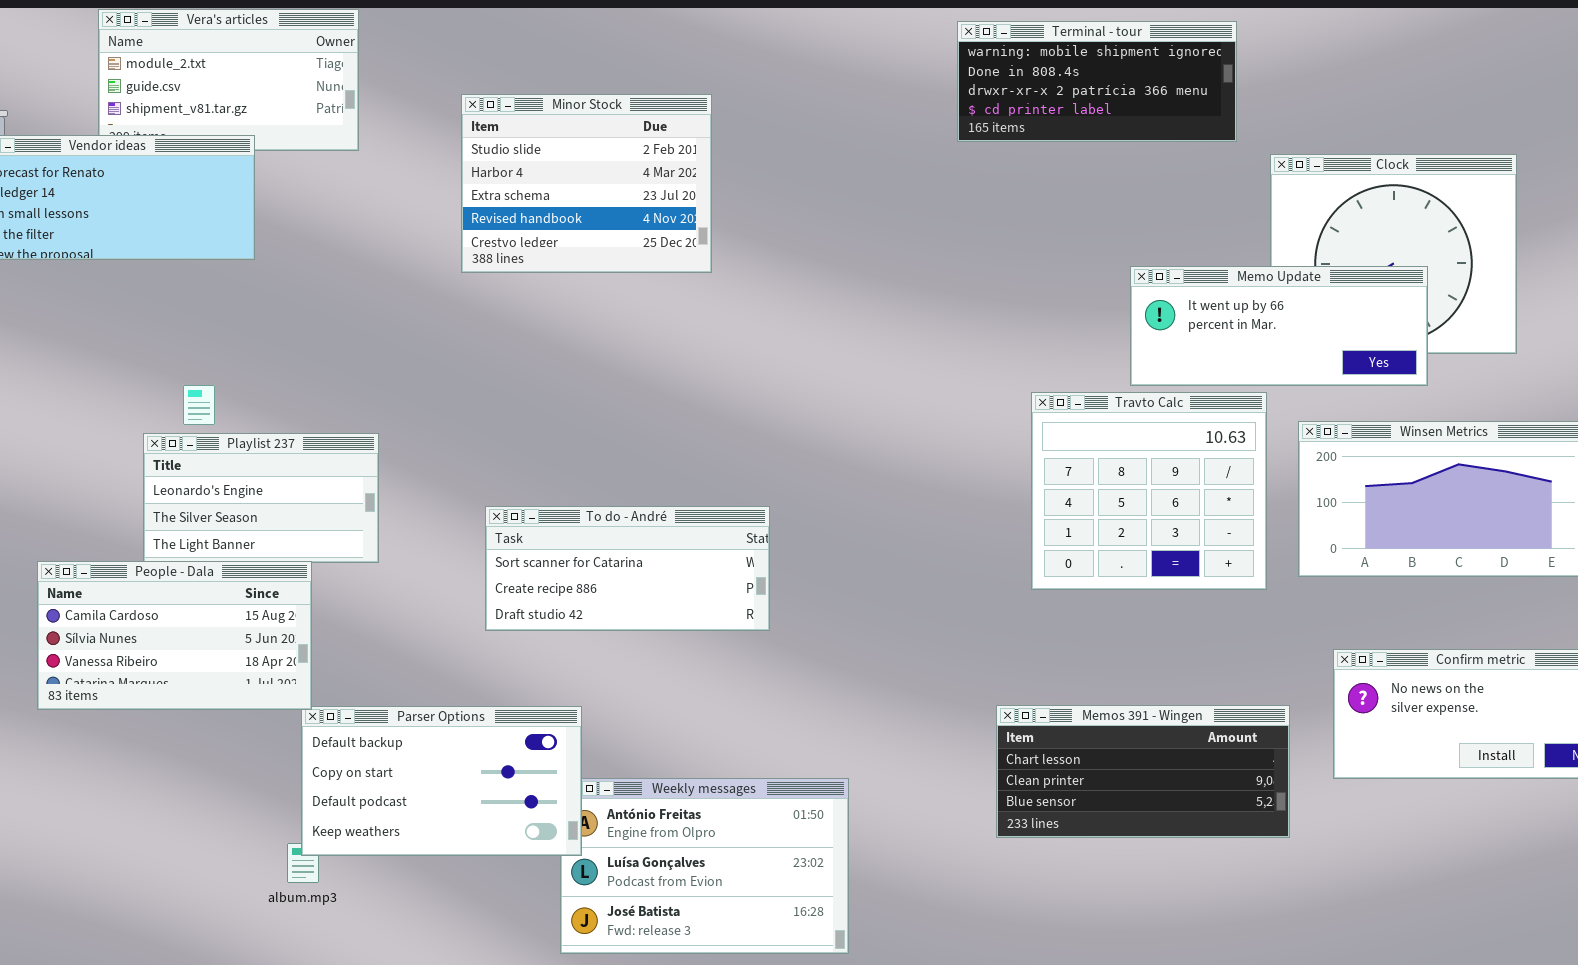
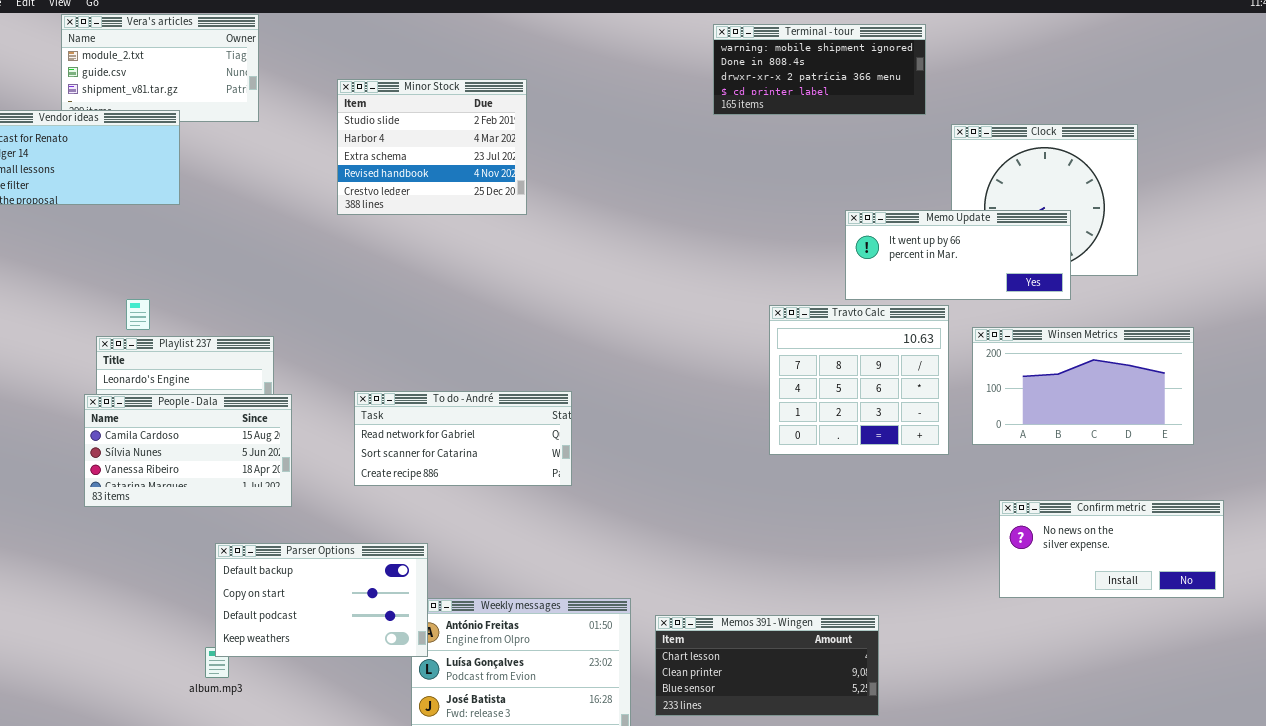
To do - André: [485,506,770,631] -> [354,391,572,486], scrolled up 1 row
People - Dala: [37,561,312,710] -> [84,394,292,507], moved
Memos 391 - Wingen: [996,705,1290,838] -> [655,615,879,716], moved

